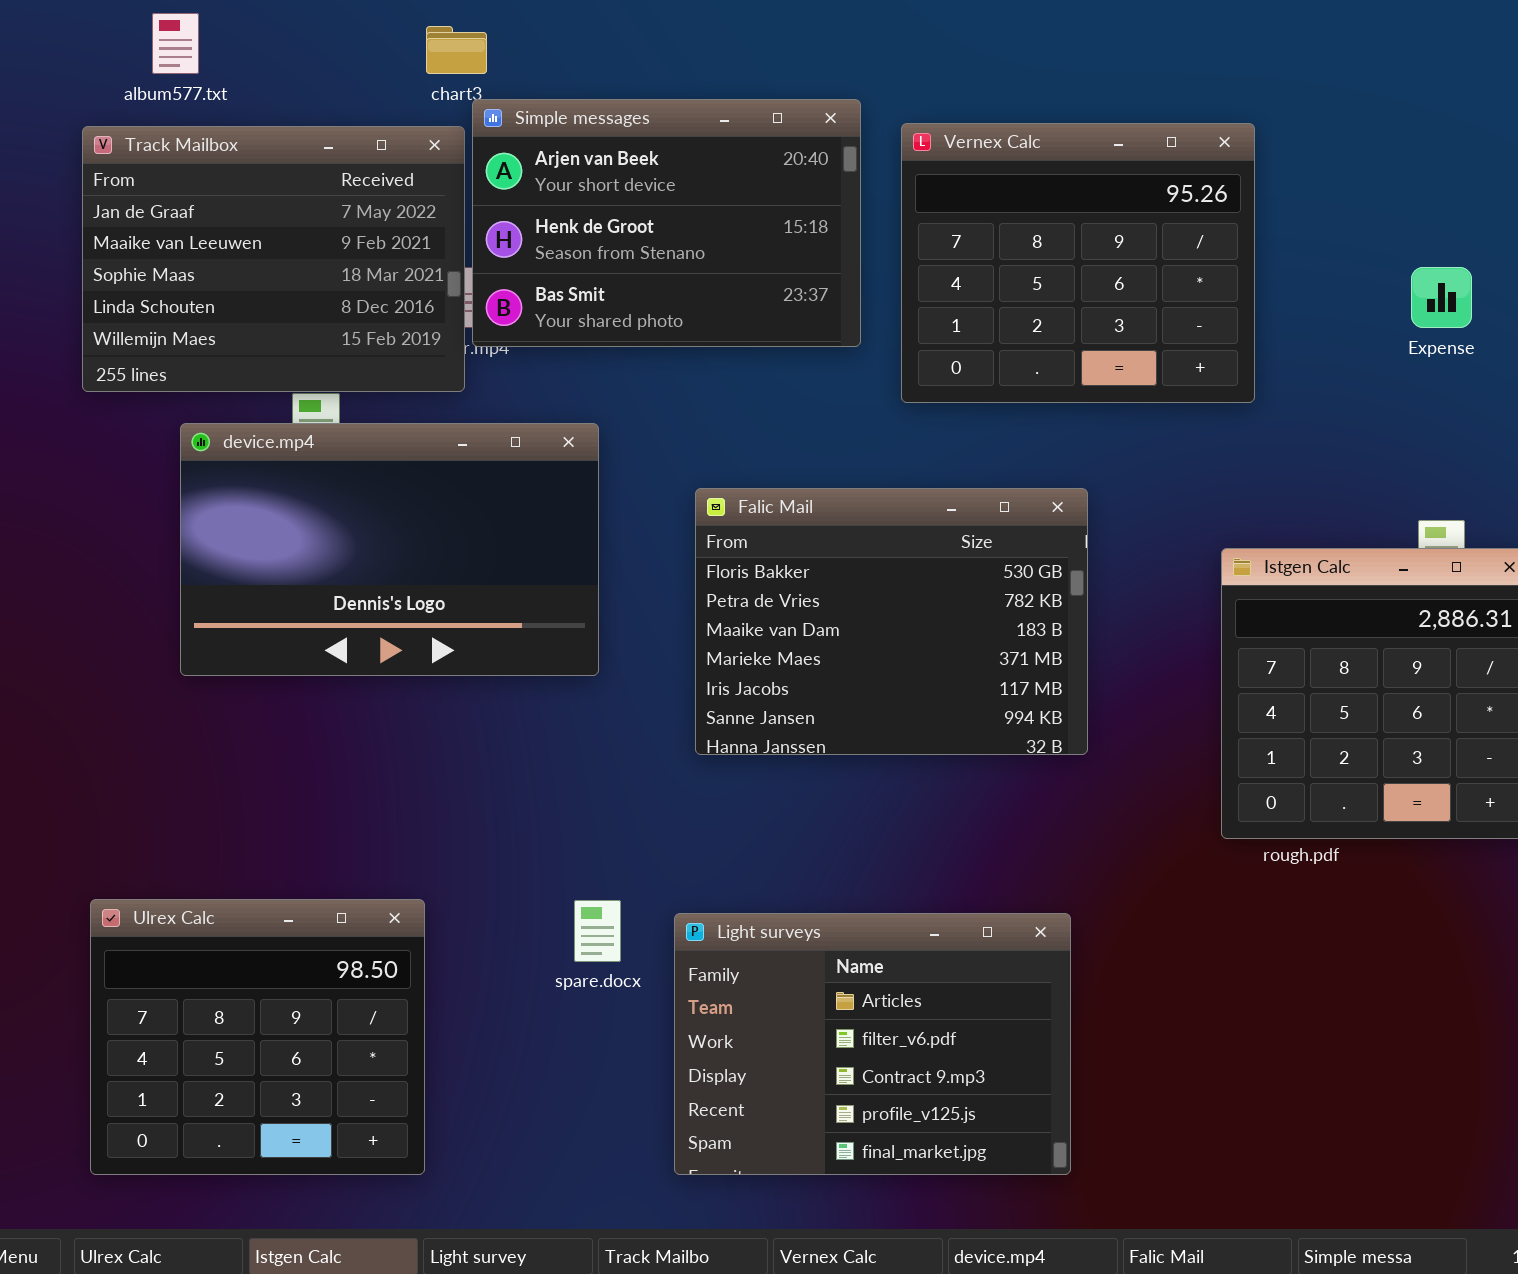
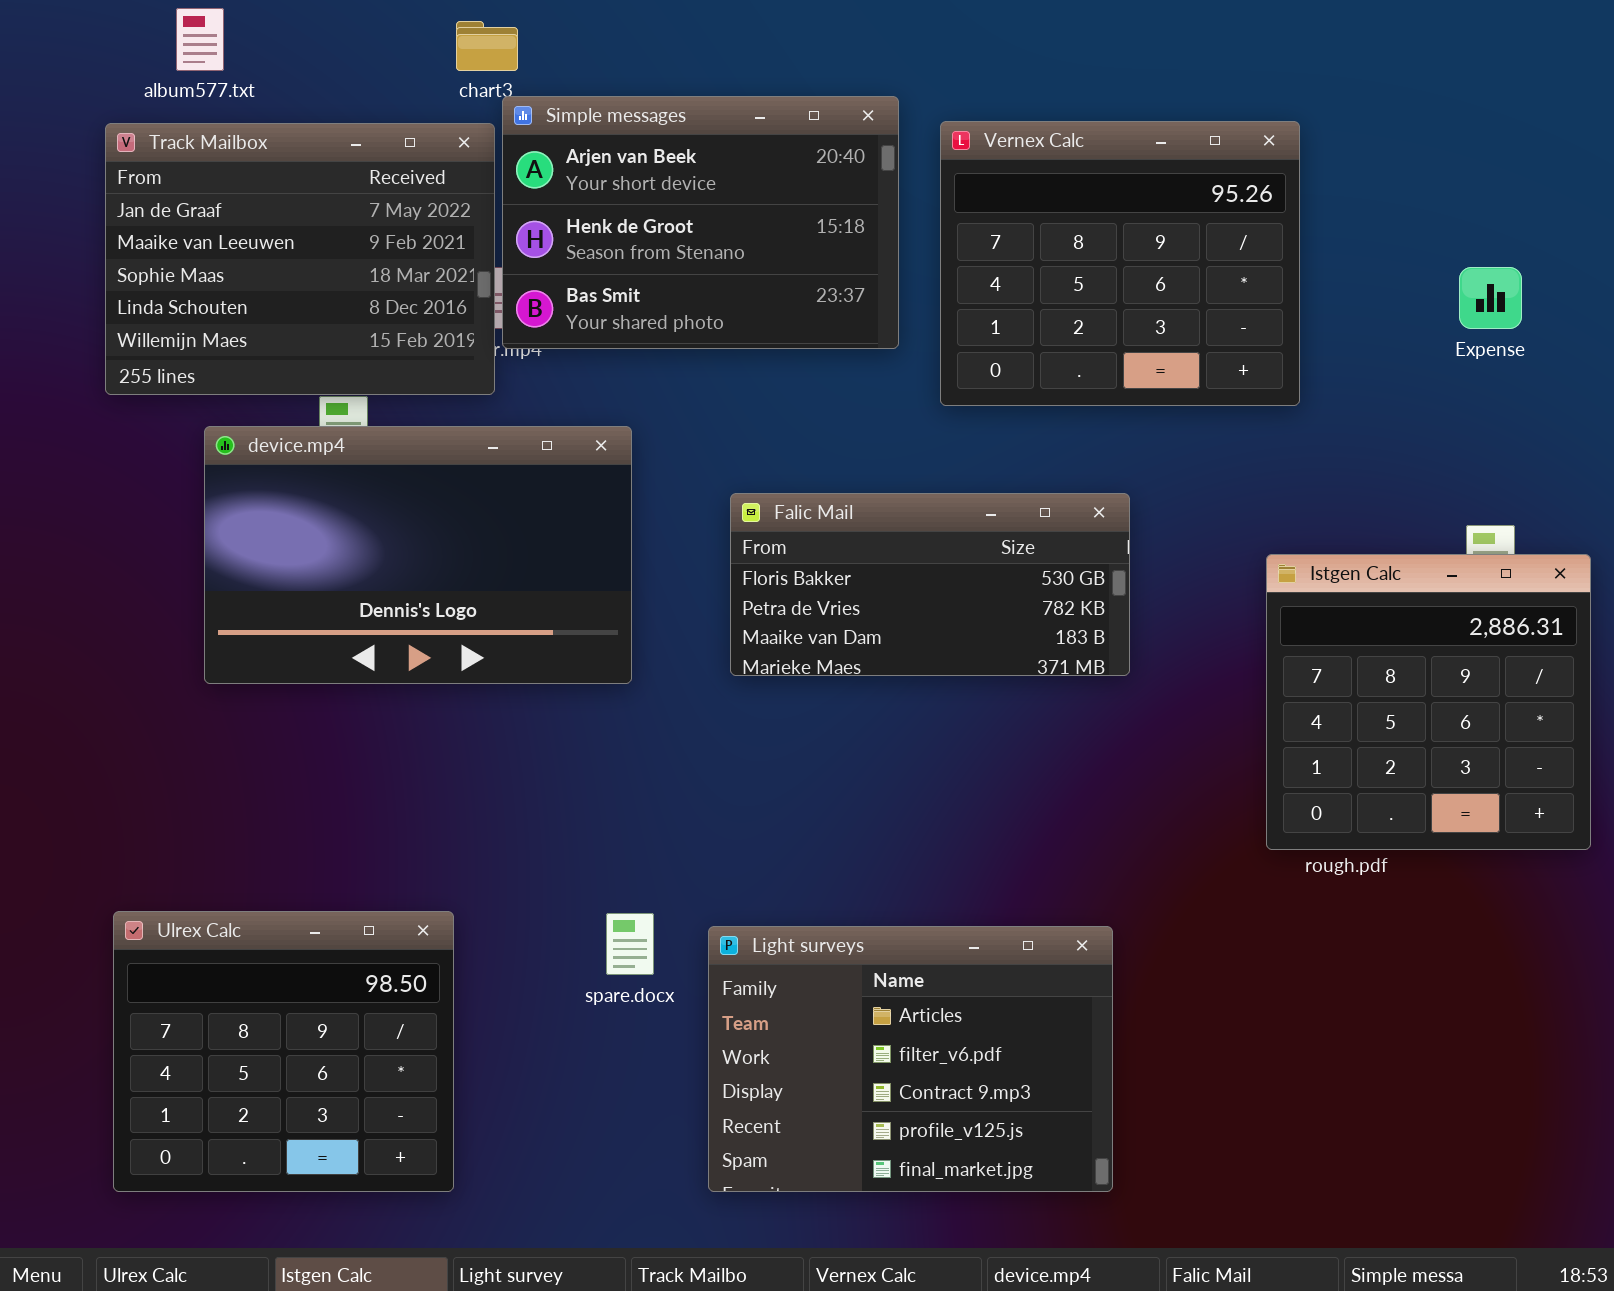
Falic Mail: [695,488,1088,755] -> [730,493,1130,676], resized

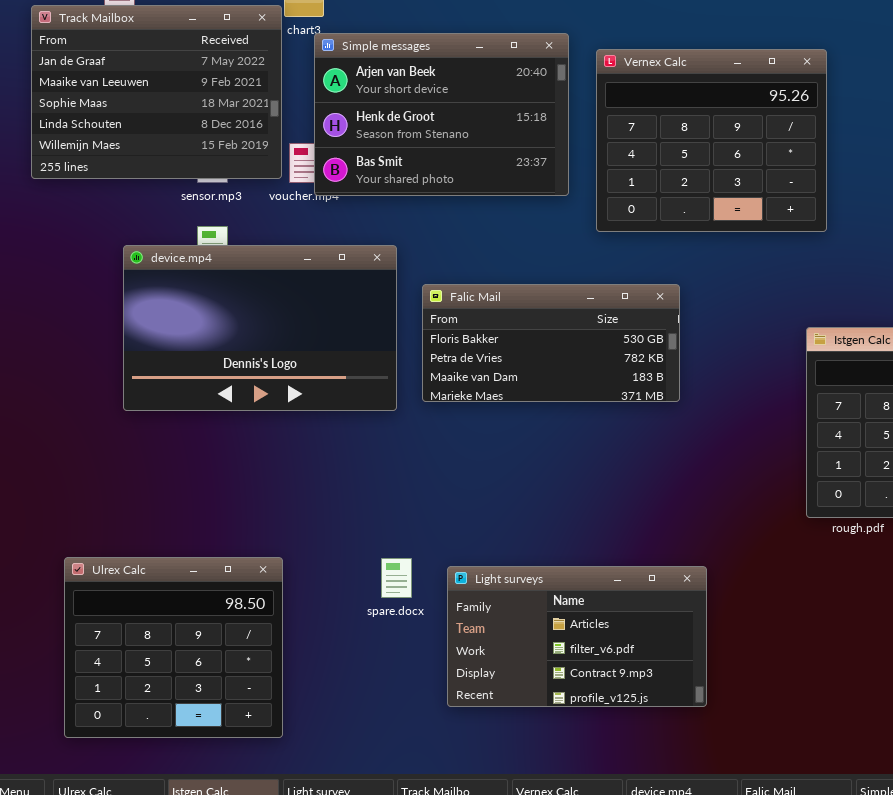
Track Mailbox: [105,123,495,395] -> [31,5,282,179], moved
Falic Mail: [730,493,1130,676] -> [422,284,680,402], moved
Light surveys: [708,926,1113,1192] -> [447,566,707,707], resized

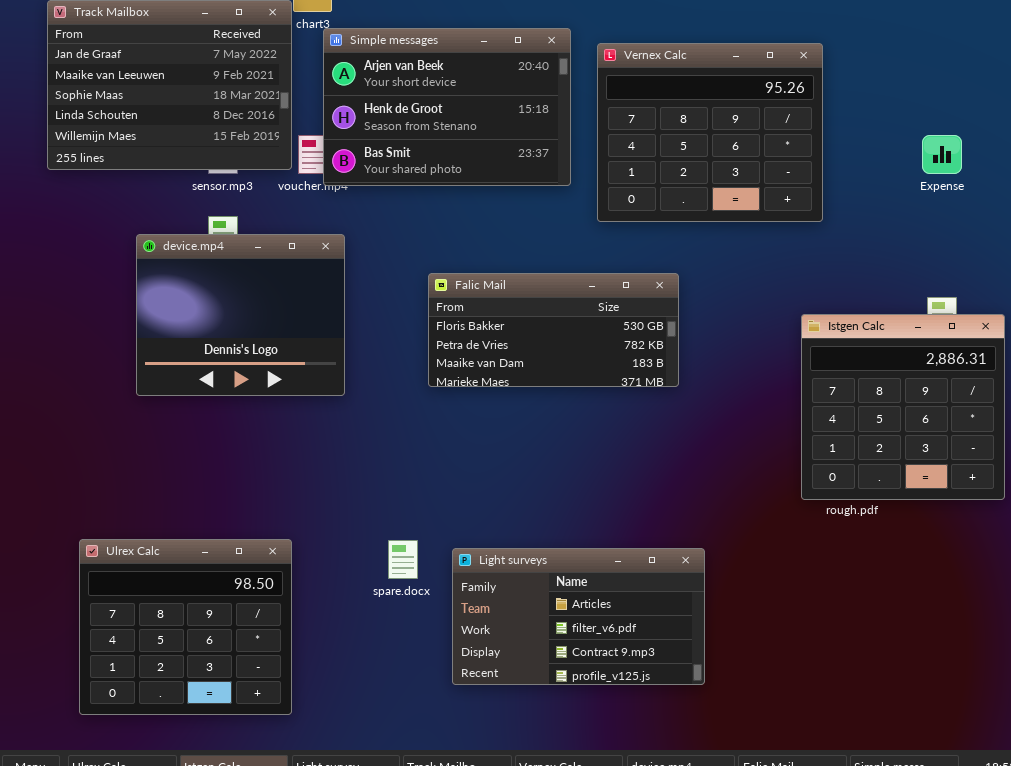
device.mp4: [123,245,397,411] -> [136,234,345,396], resized

